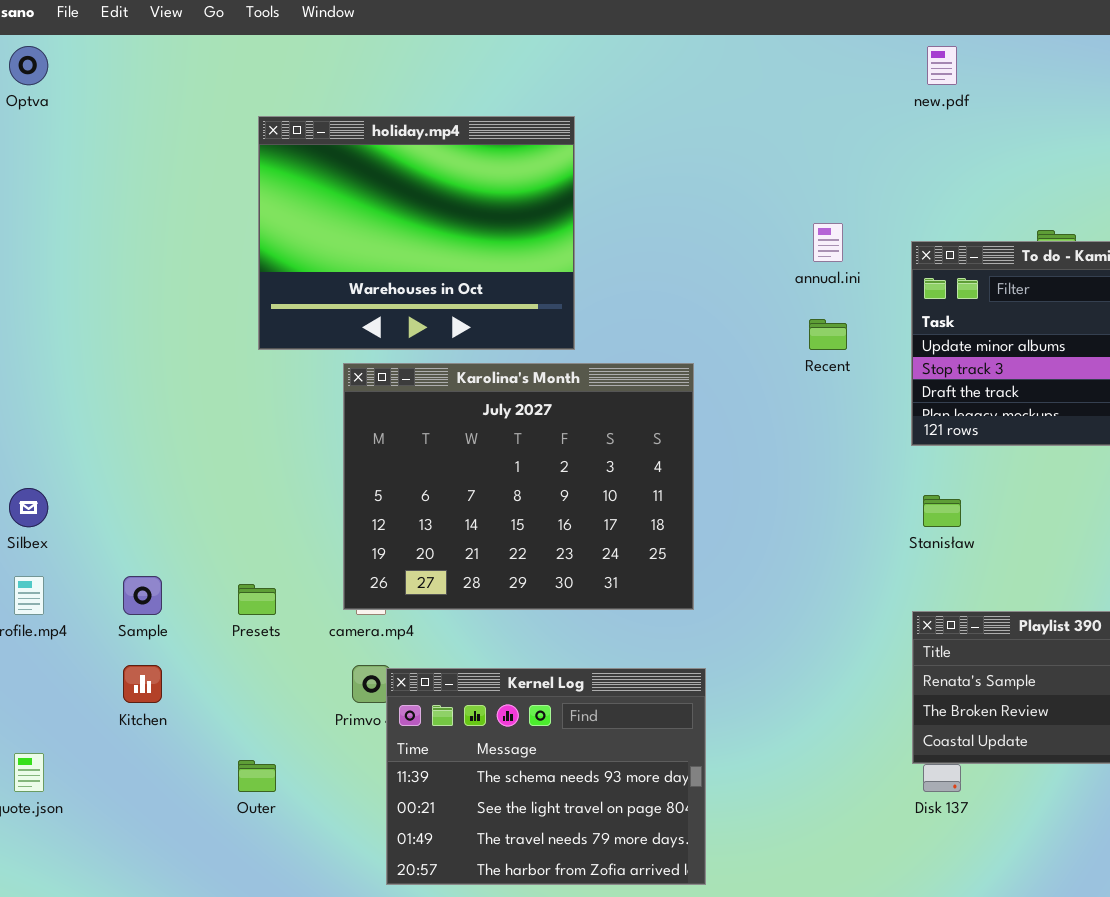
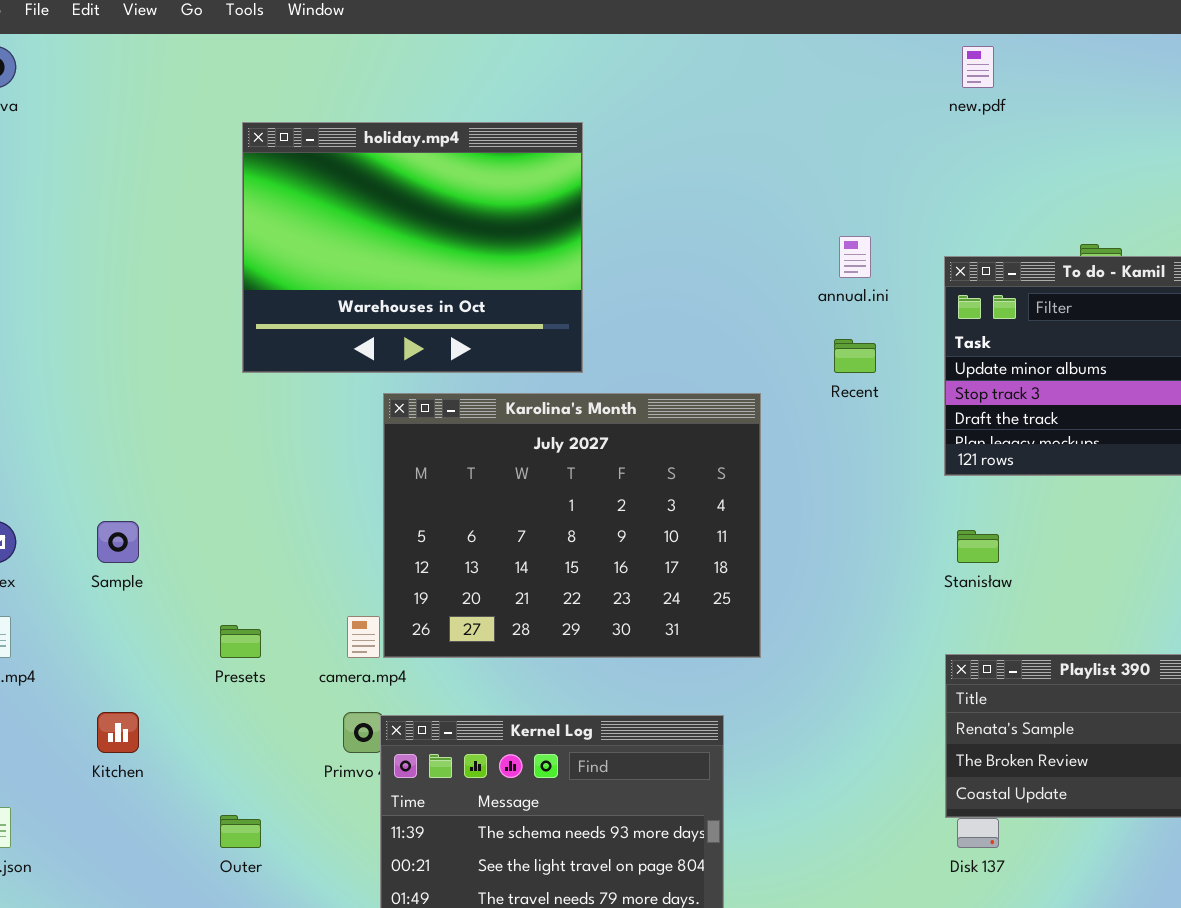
Karolina's Month: [343,363,694,610] -> [383,393,761,658], moved
Sample: [123,576,162,615] -> [97,521,139,563], moved

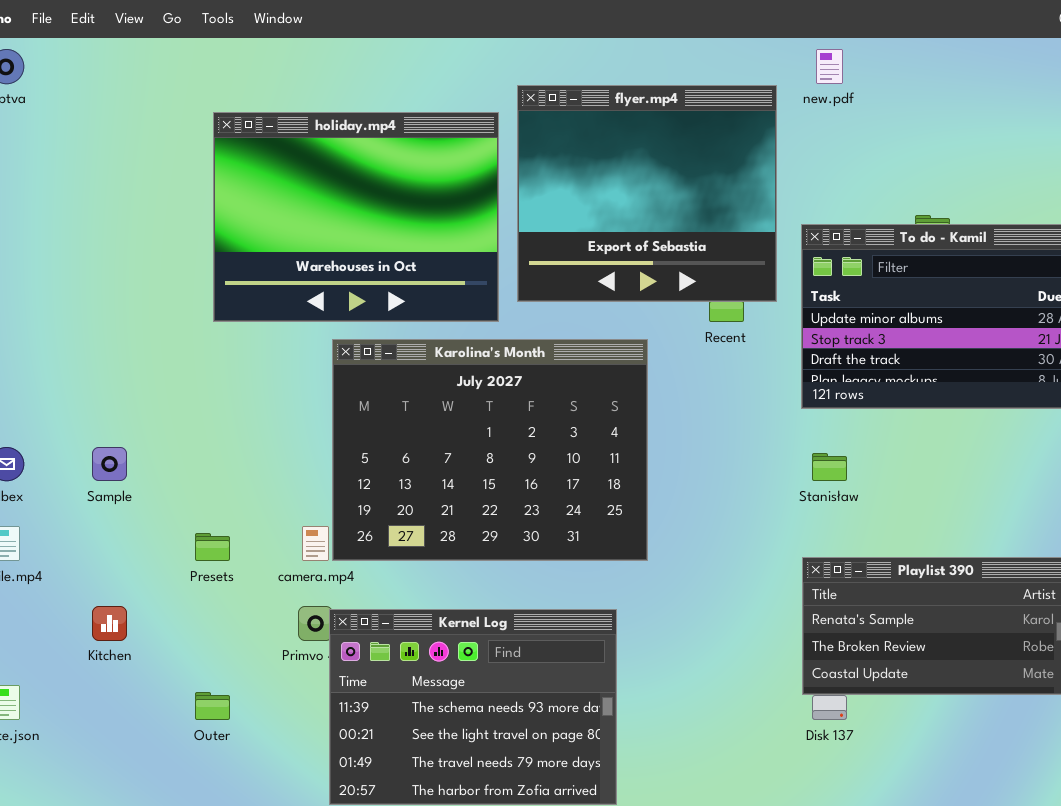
flyer.mp4: none -> [517,85,777,302], opened

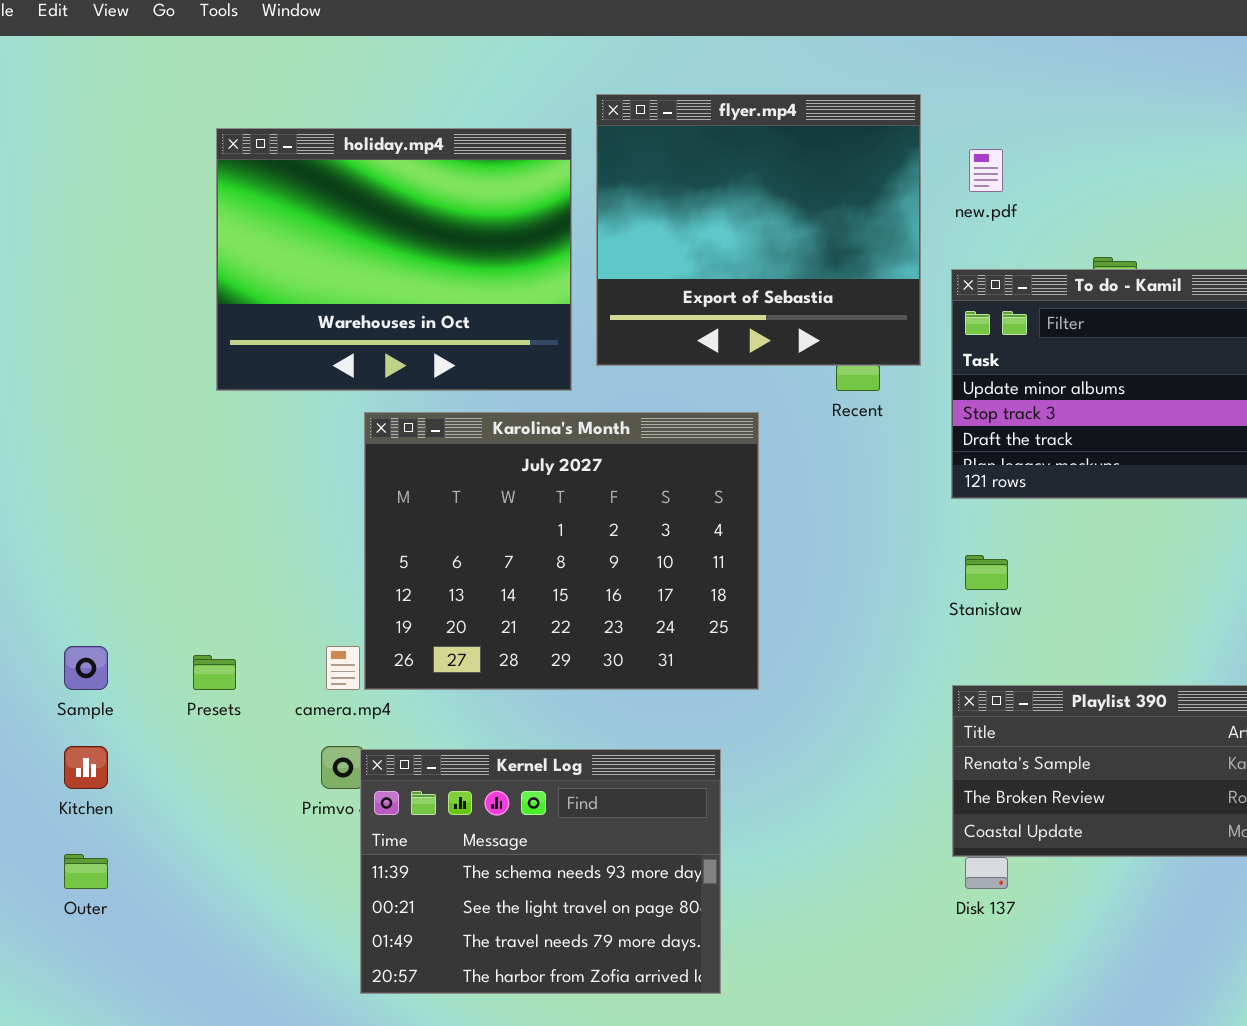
new.pdf: [816,49,843,84] -> [969,149,1003,192], moved
Sample: [92,447,127,481] -> [64,646,108,690], moved
Outer: [195,692,230,720] -> [64,854,108,889], moved

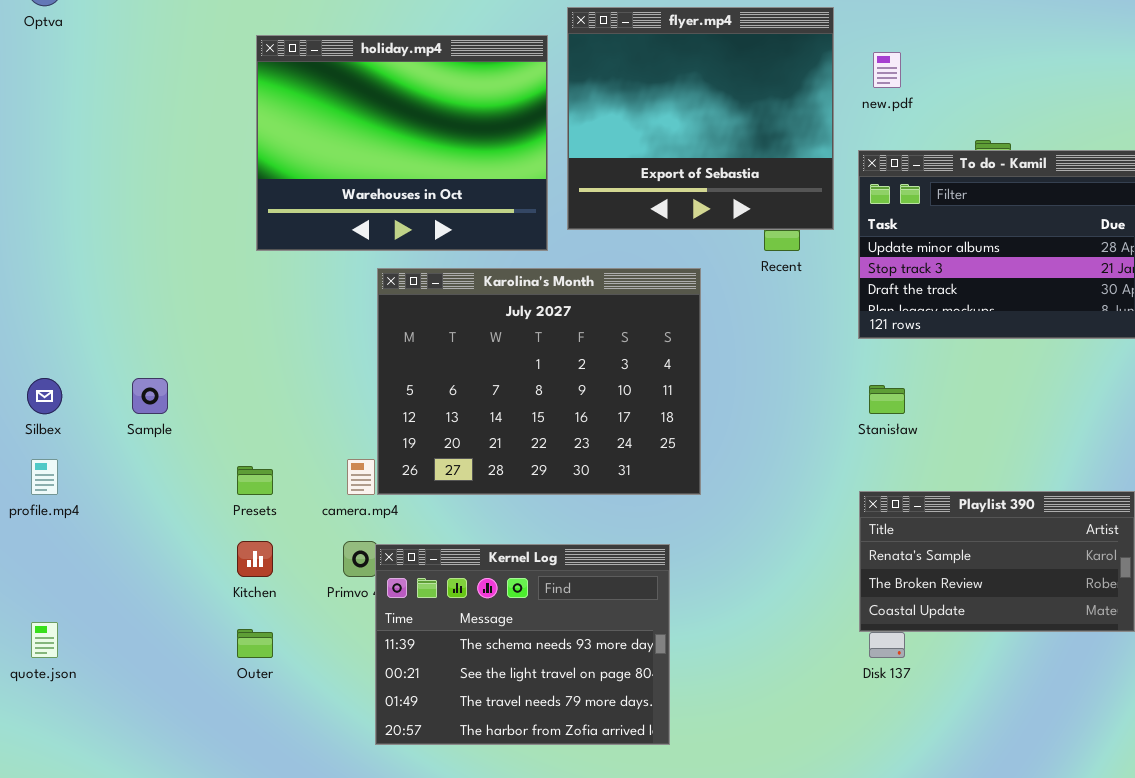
Sample: [64,646,108,690] -> [132,378,168,414], moved
Kitchen: [64,746,108,789] -> [237,541,273,577], moved
Outer: [64,854,108,889] -> [237,629,273,658], moved

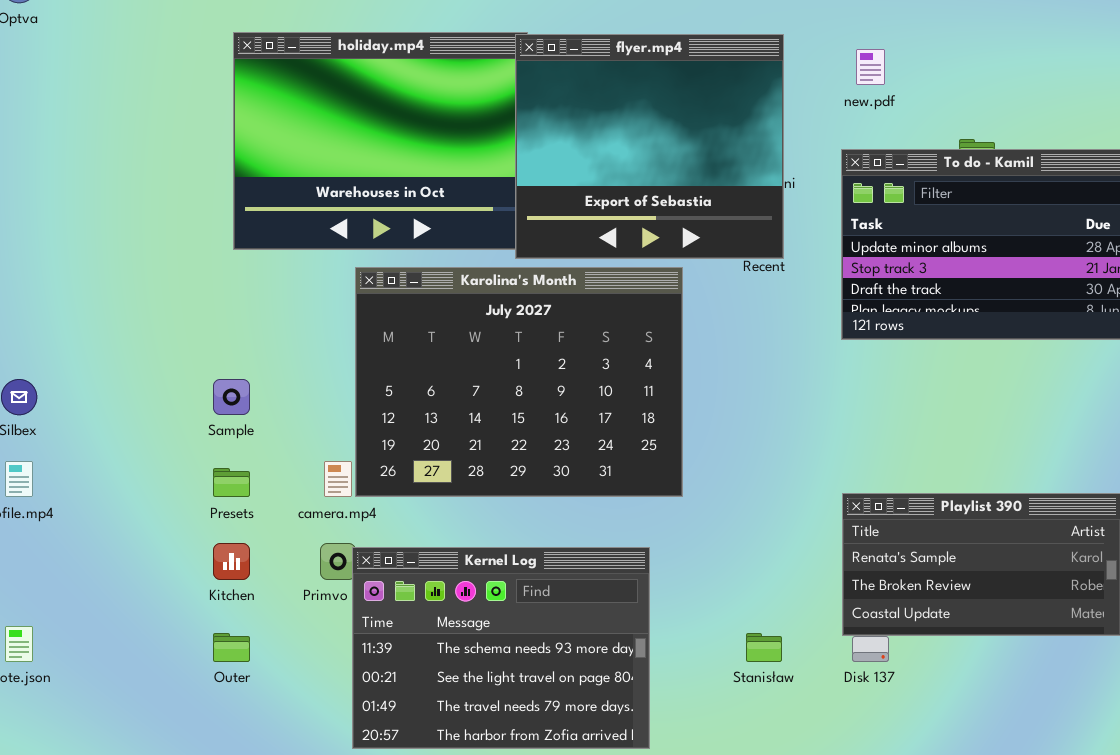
flyer.mp4: [567,7,834,230] -> [515,34,784,259], moved
Sample: [132,378,168,414] -> [213,379,250,415], moved
Stanisław: [869,385,905,414] -> [746,633,782,662], moved

